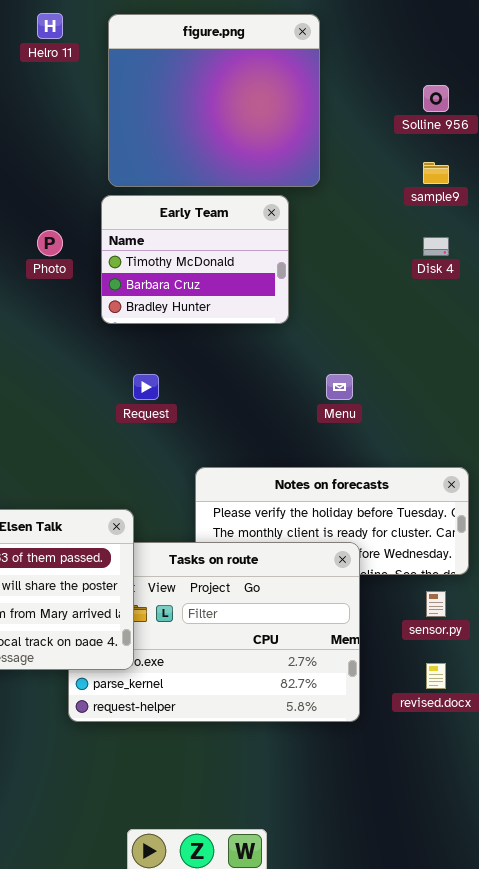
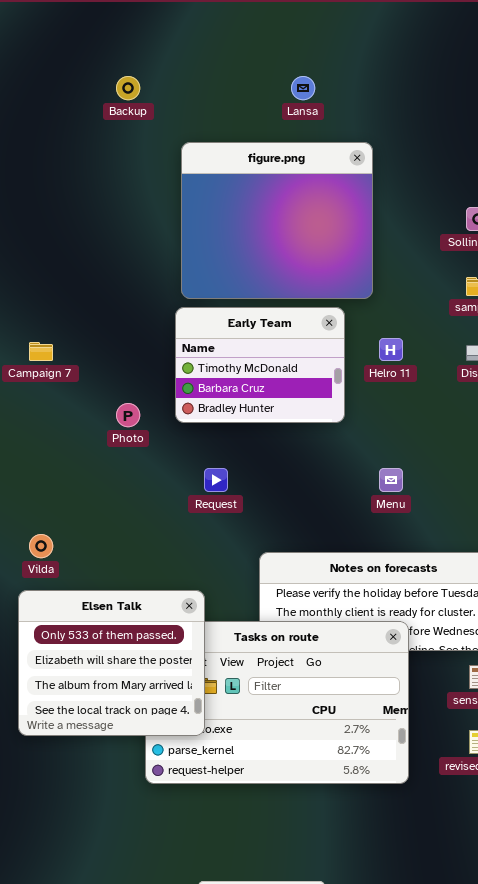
Helro 11: [37,13,63,39] -> [379,338,403,361], moved
Photo: [37,230,63,256] -> [116,403,140,427], moved

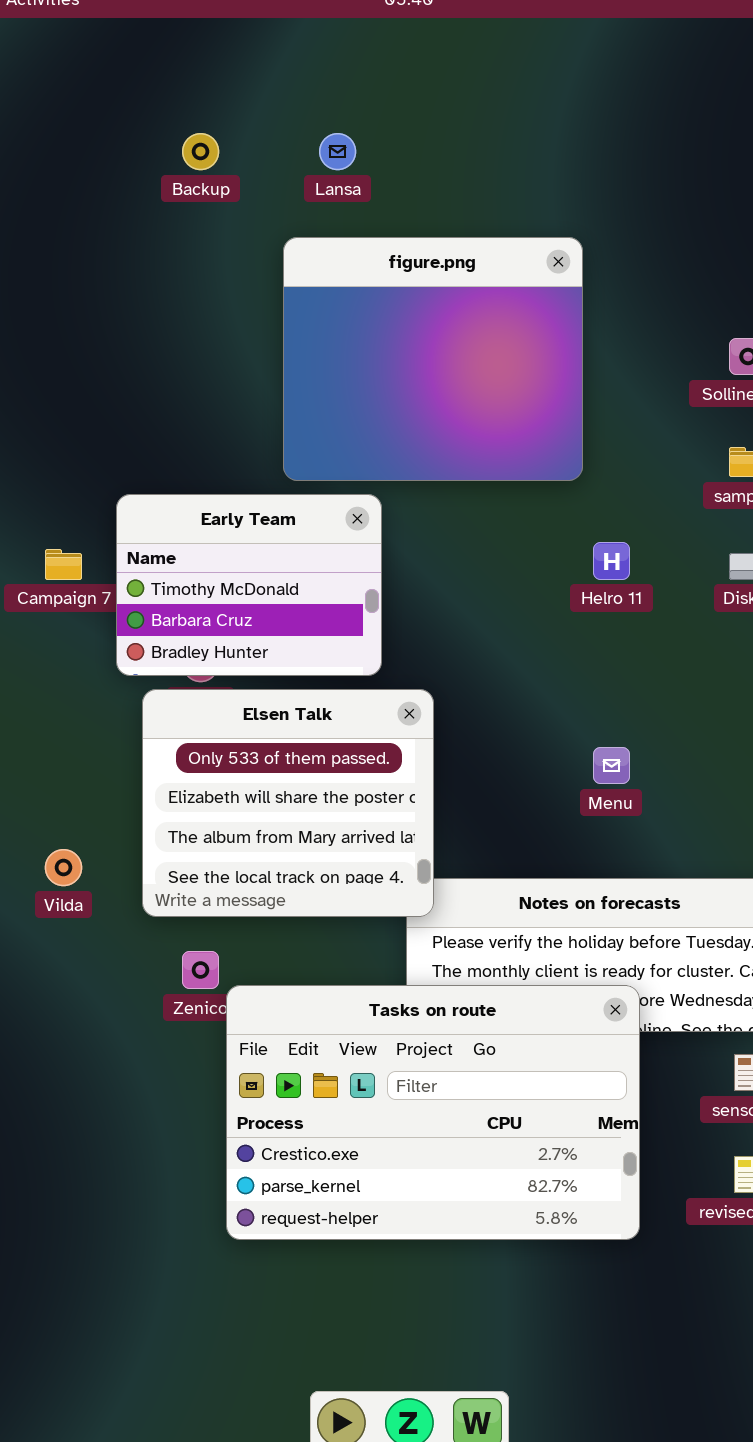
Lansa: [291,76,315,100] -> [319,133,356,170], moved
Early Team: [175,307,345,423] -> [116,494,382,676], moved
Elsen Talk: [18,590,205,736] -> [142,689,434,917], moved

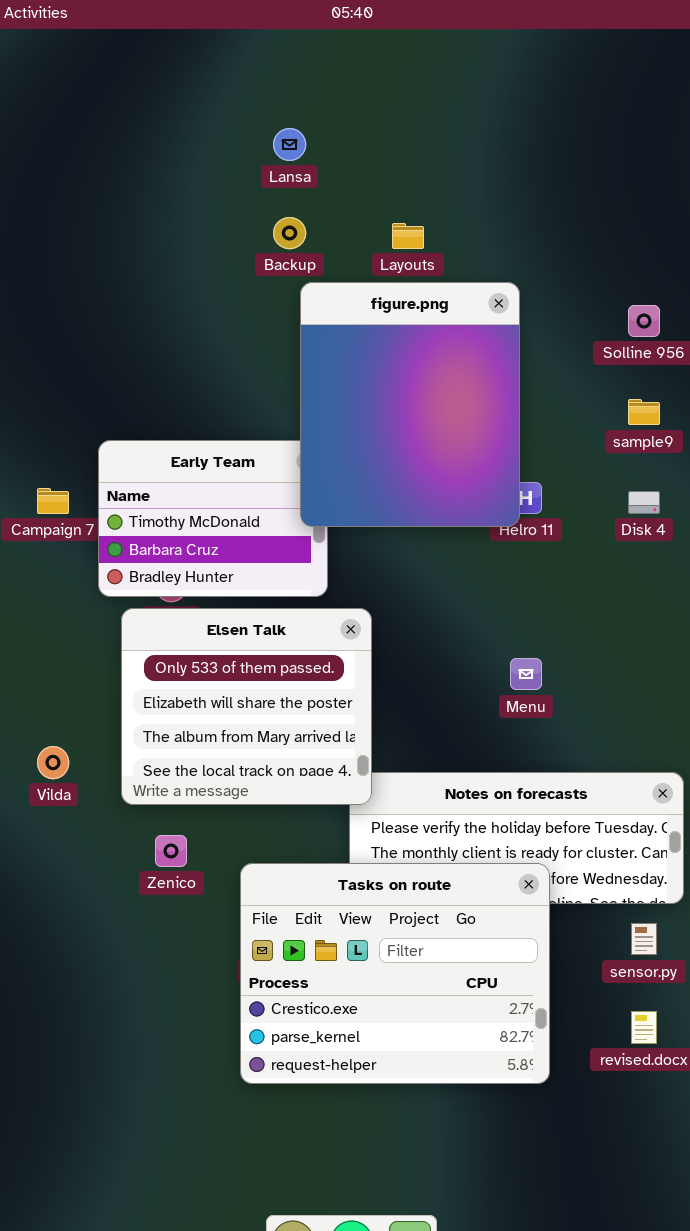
Backup: [182,133,219,170] -> [273,217,306,249], moved
figure.png: [283,237,583,481] -> [300,282,520,527], moved, resized
Tasks on route: [226,985,640,1240] -> [240,863,550,1084], resized

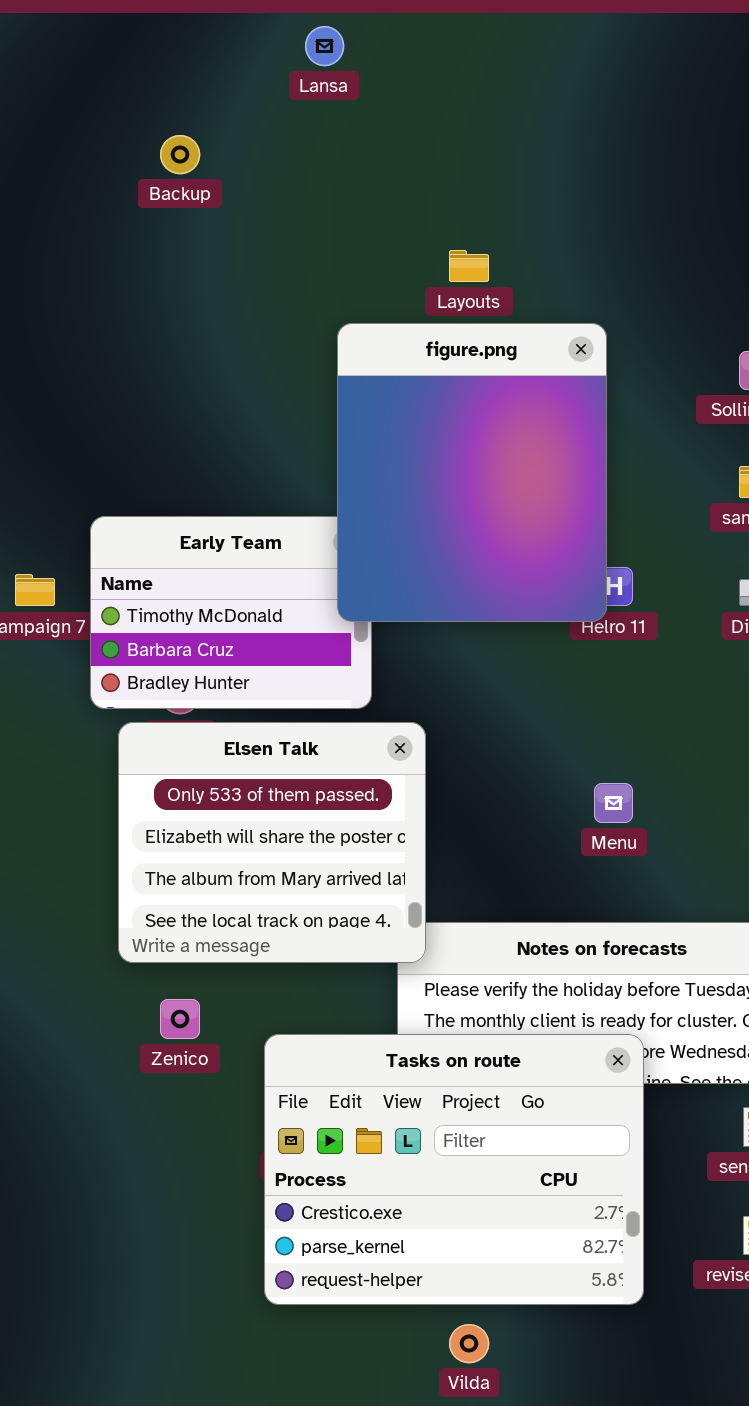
Lansa: [273,128,306,161] -> [305,26,344,66], moved
Backup: [273,217,306,249] -> [160,135,200,174], moved
Vilda: [37,746,69,779] -> [449,1324,489,1363], moved

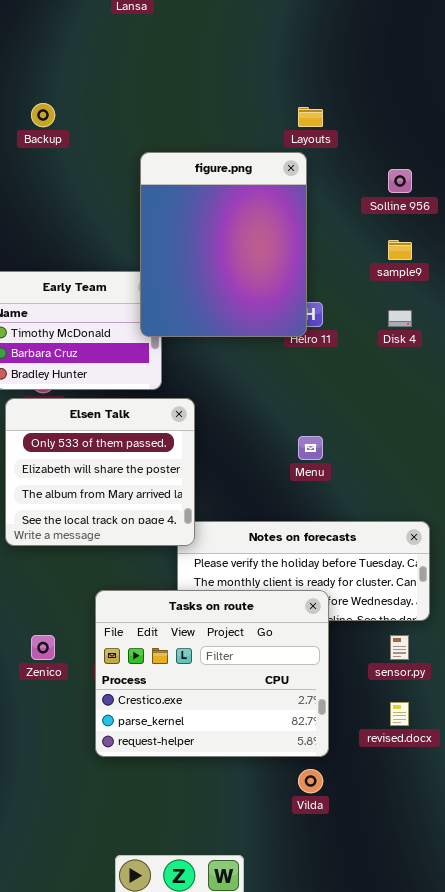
Backup: [160,135,200,174] -> [31,103,55,127], moved
Layouts: [449,250,489,282] -> [298,107,323,127], moved
Zenico: [160,999,200,1039] -> [31,635,55,660], moved
Vilda: [449,1324,489,1363] -> [298,769,323,793], moved

